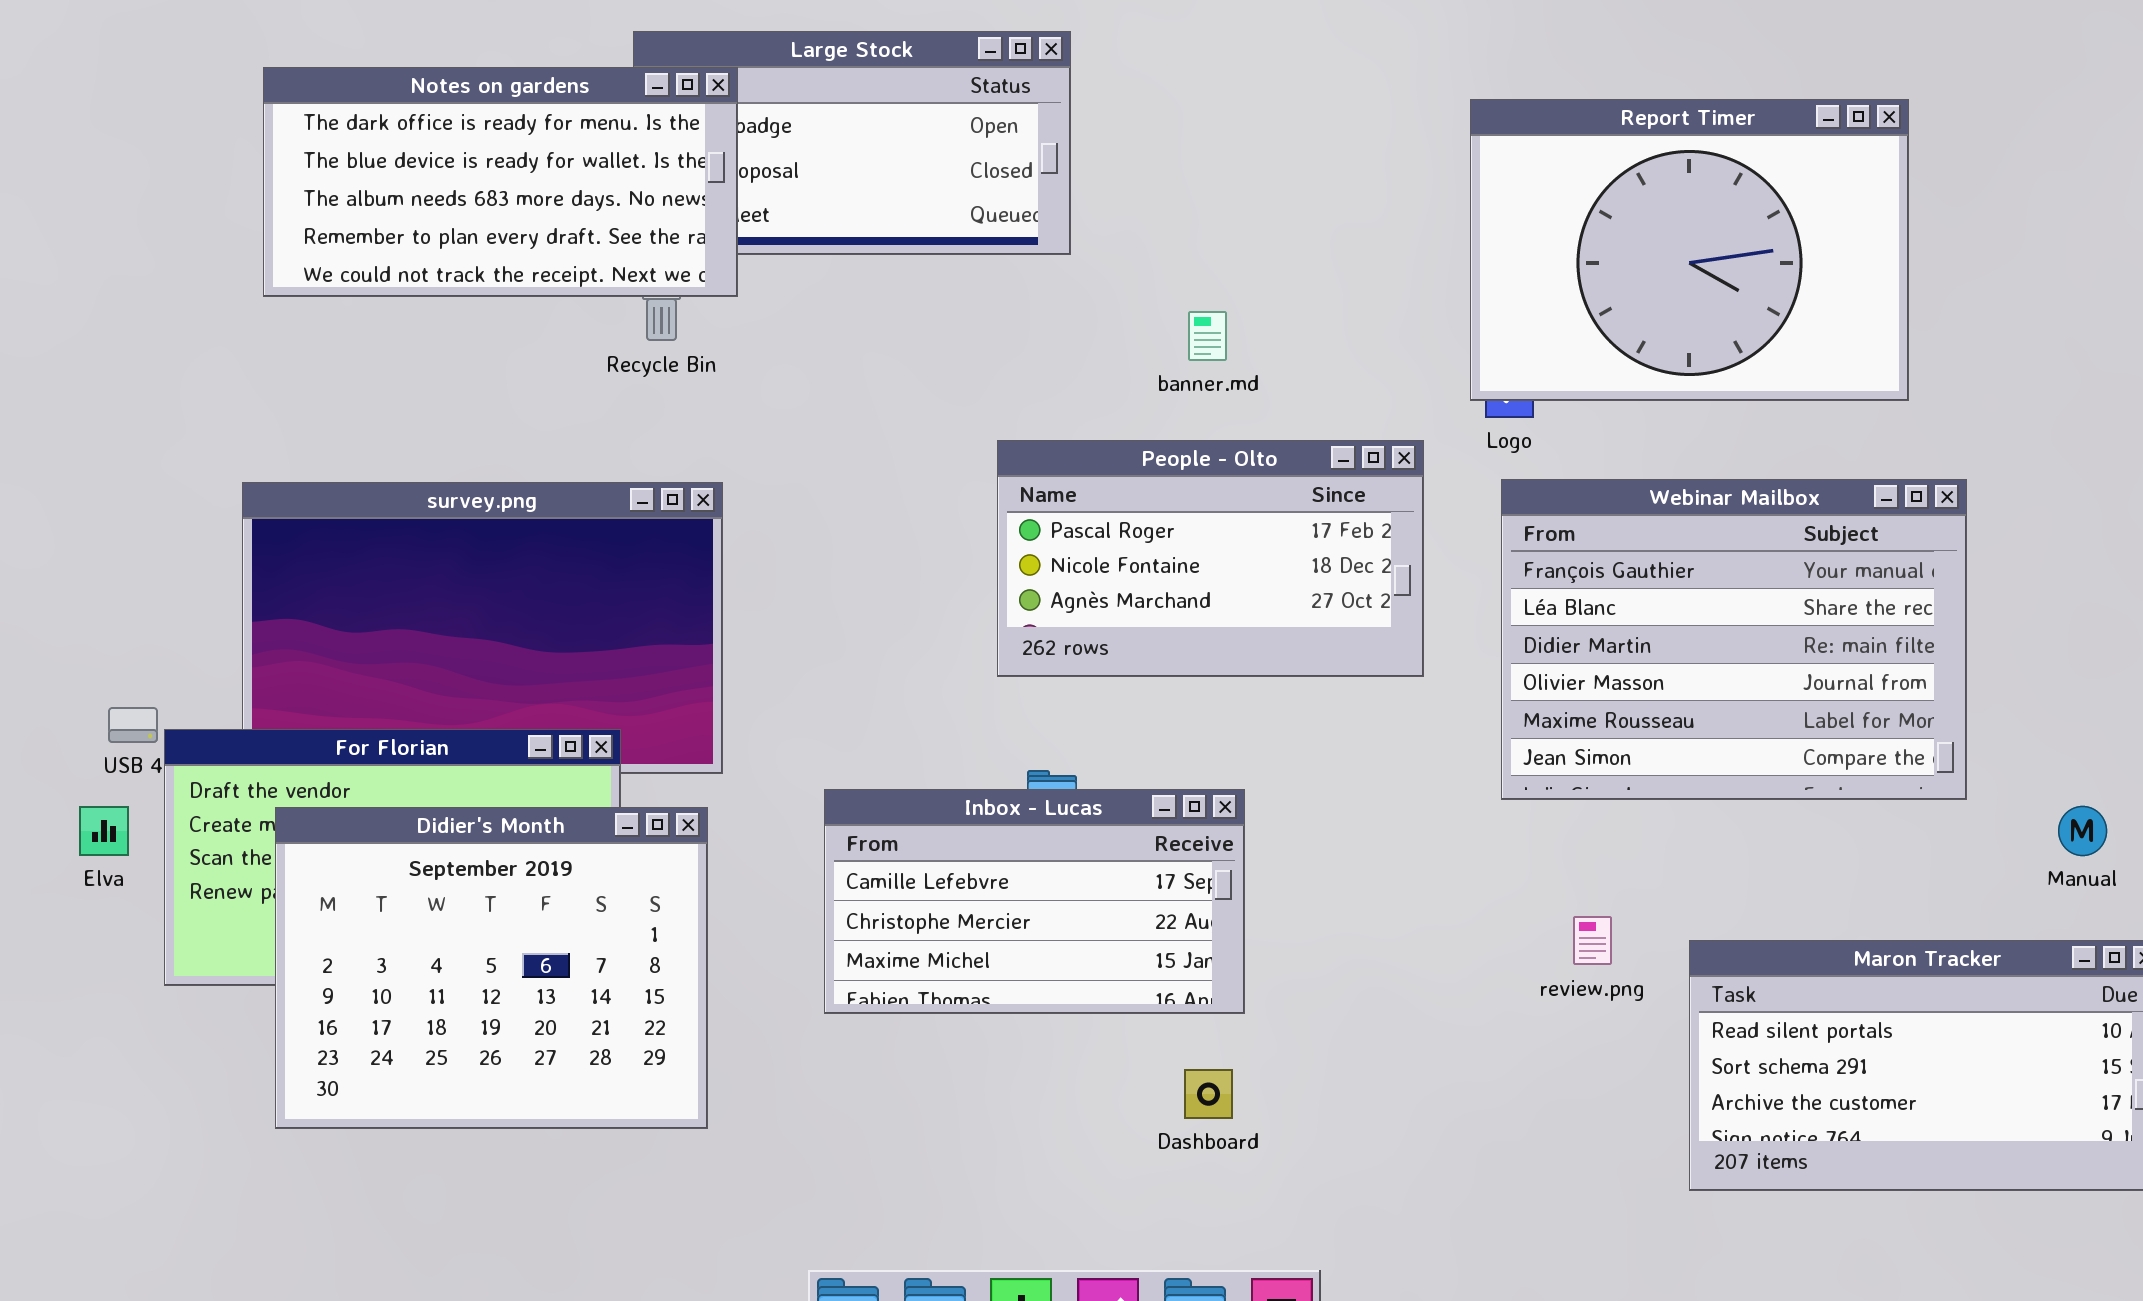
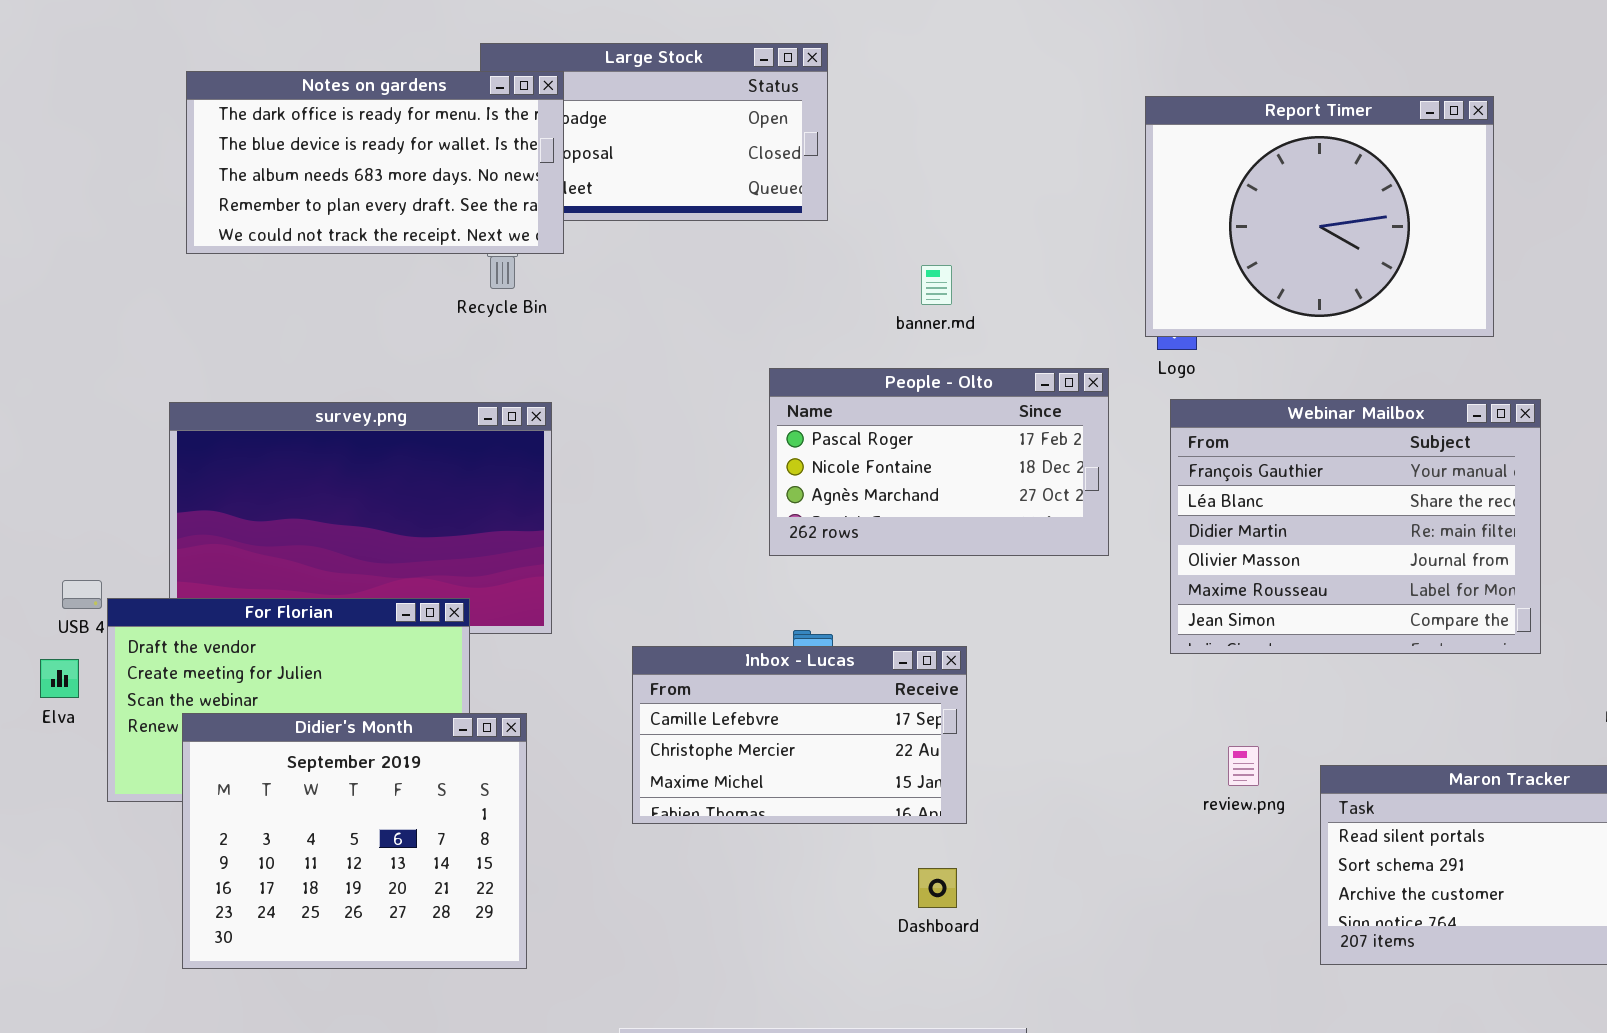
Didier's Month: [275,807,708,1129] -> [182,713,527,969], moved

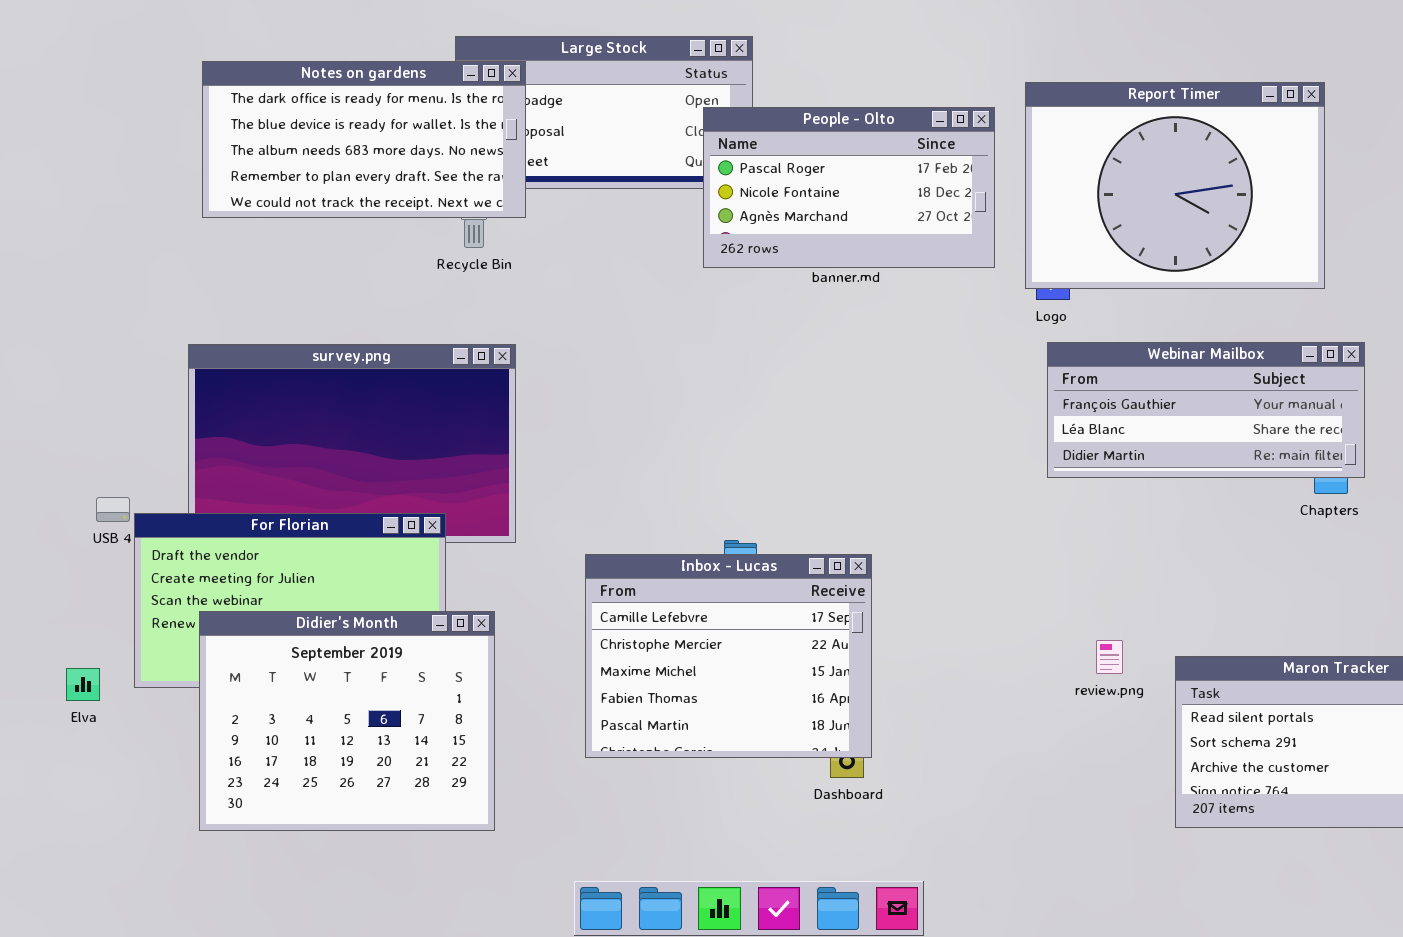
People - Olto: [769,368,1109,556] -> [703,107,995,268], moved
Webinar Mailbox: [1170,399,1541,654] -> [1047,342,1365,478], resized
Inbox - Lucas: [632,646,967,824] -> [585,554,872,758], resized
Elva: [40,659,79,698] -> [66,668,100,701], moved

